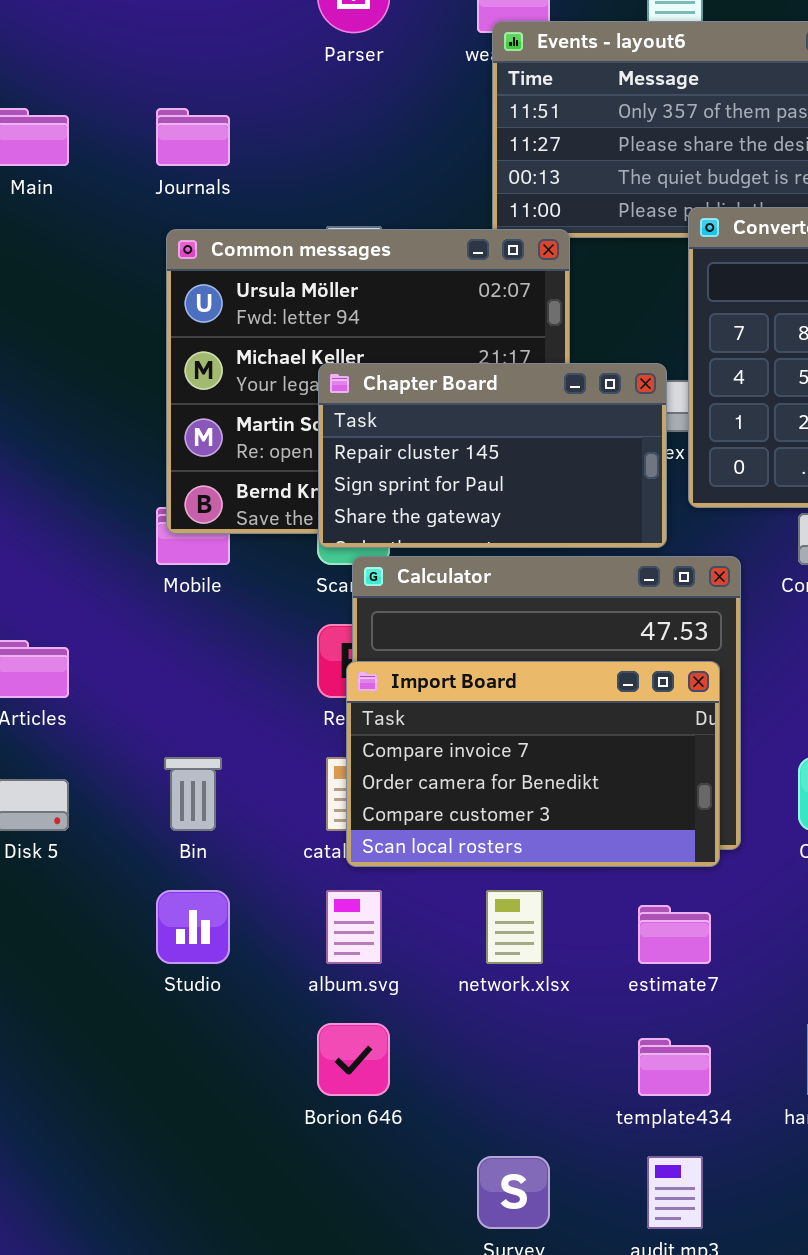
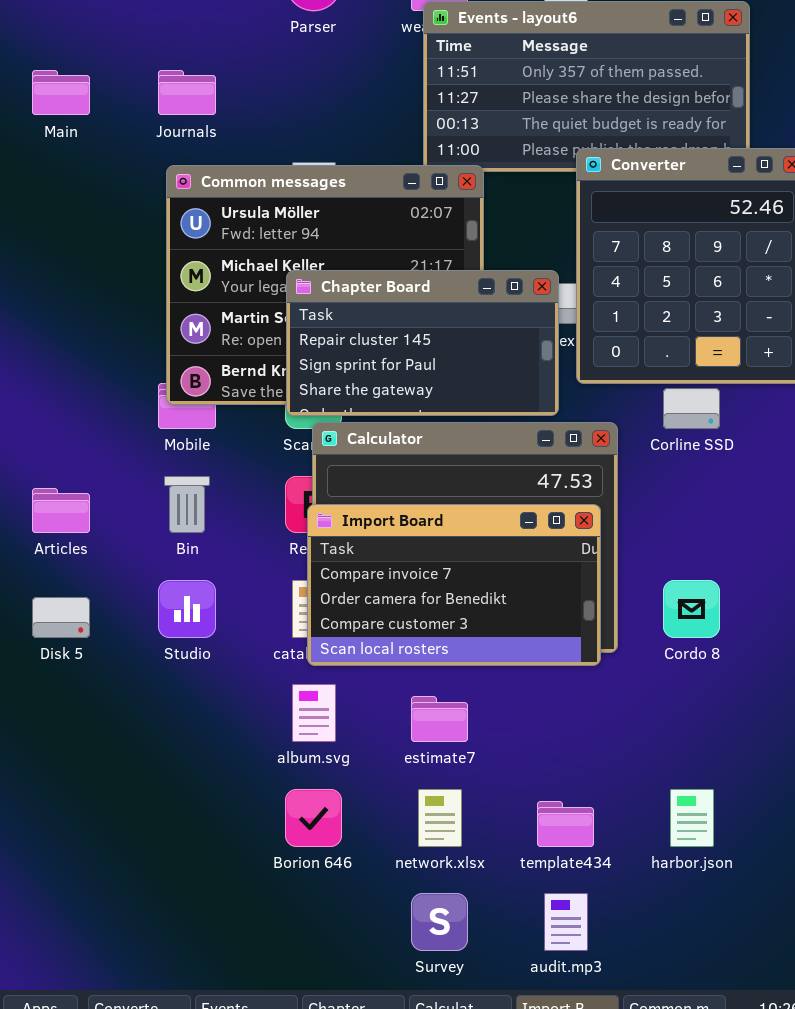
Bin: [164,757,222,831] -> [164,476,210,533], moved
Studio: [156,890,230,964] -> [158,580,216,638], moved
network.xlsx: [486,890,543,964] -> [418,789,462,847], moved
estimate7: [638,905,711,964] -> [411,696,468,742], moved

